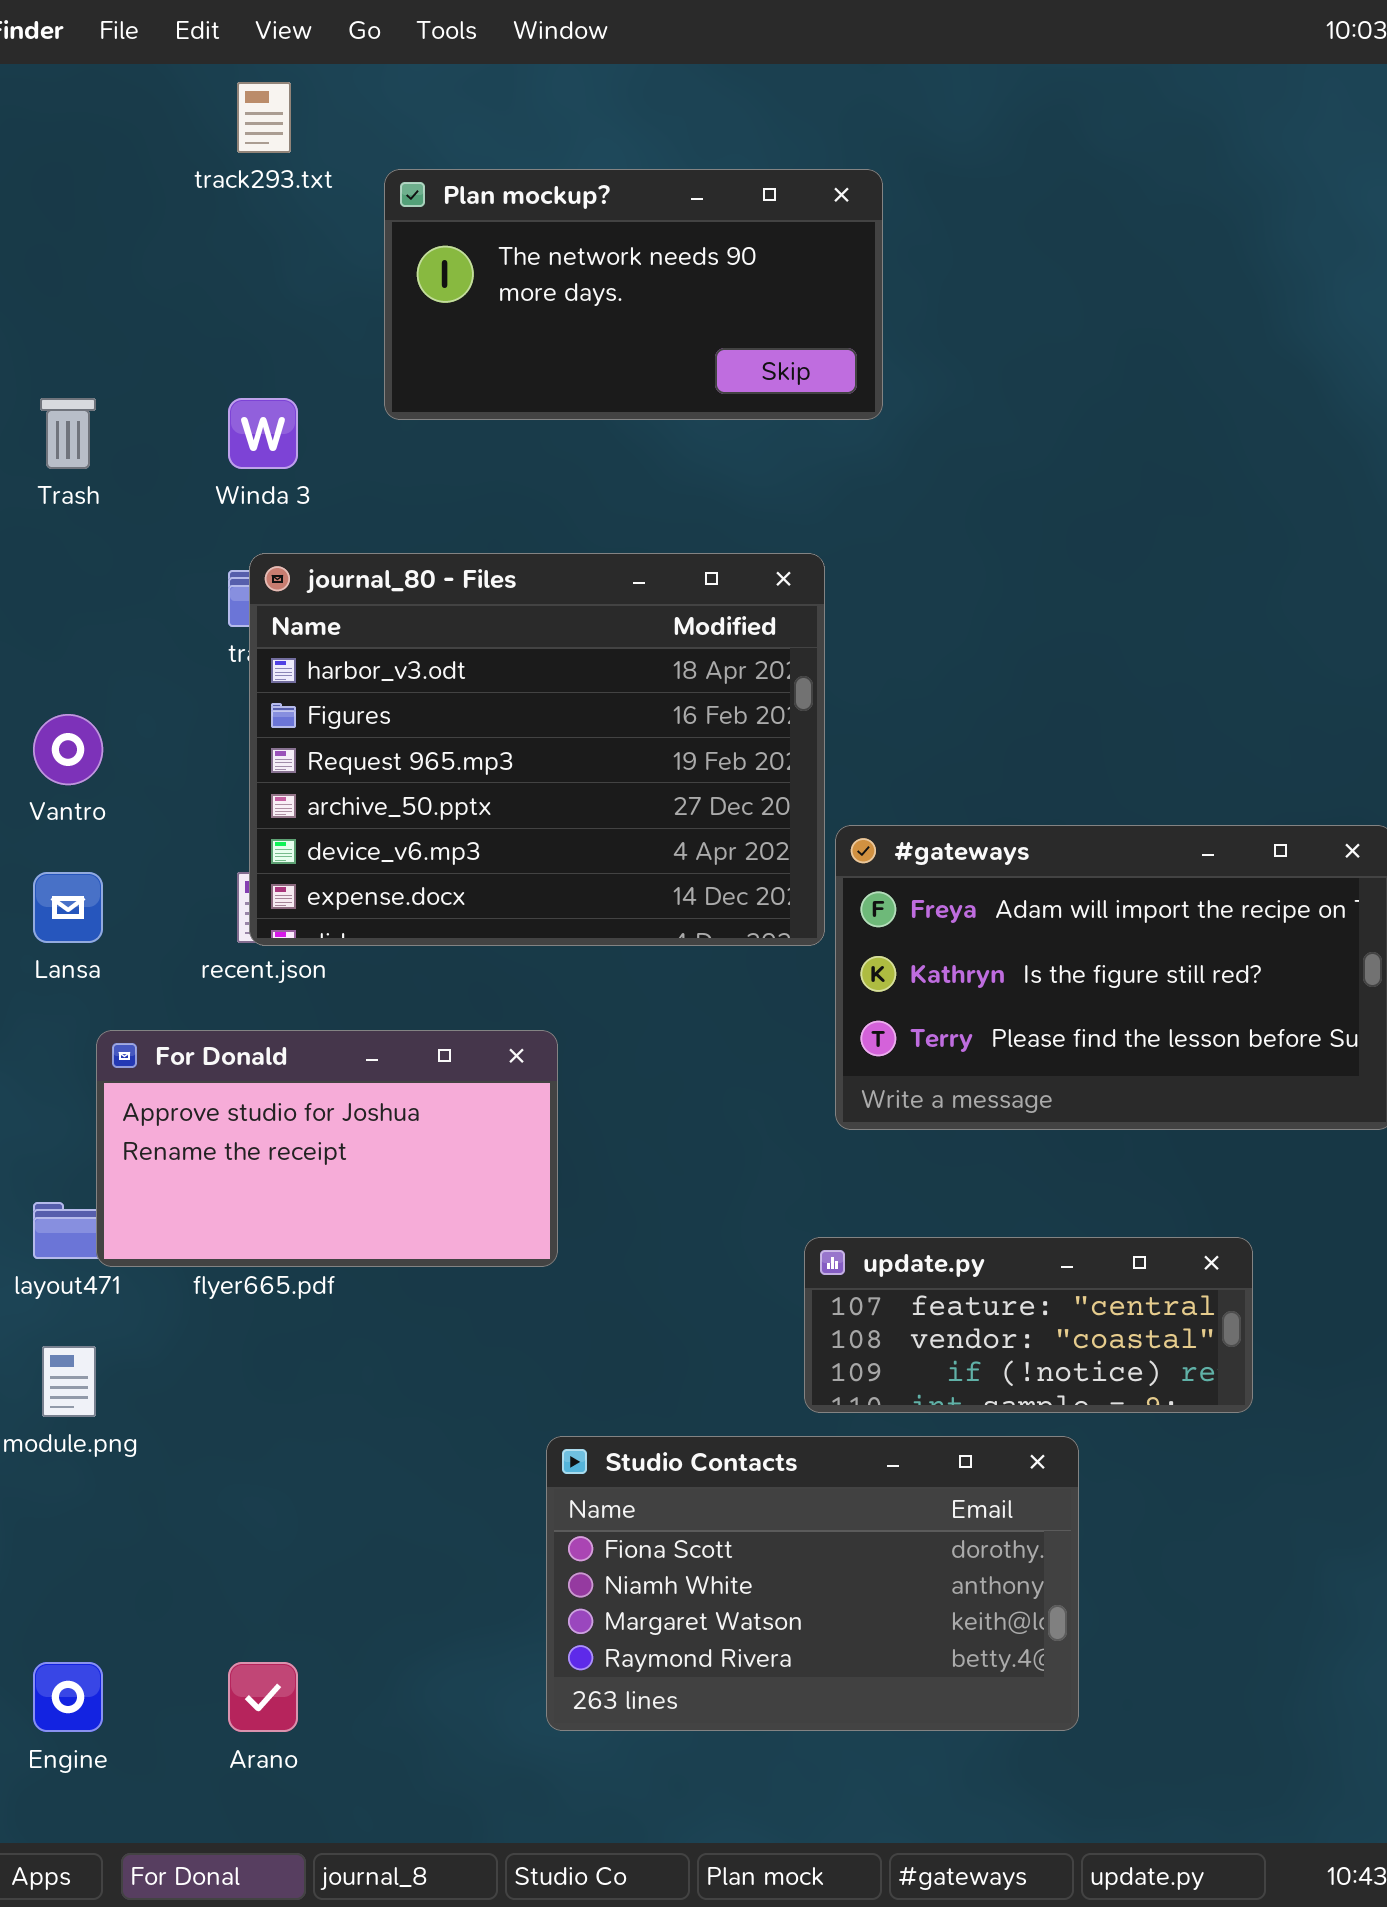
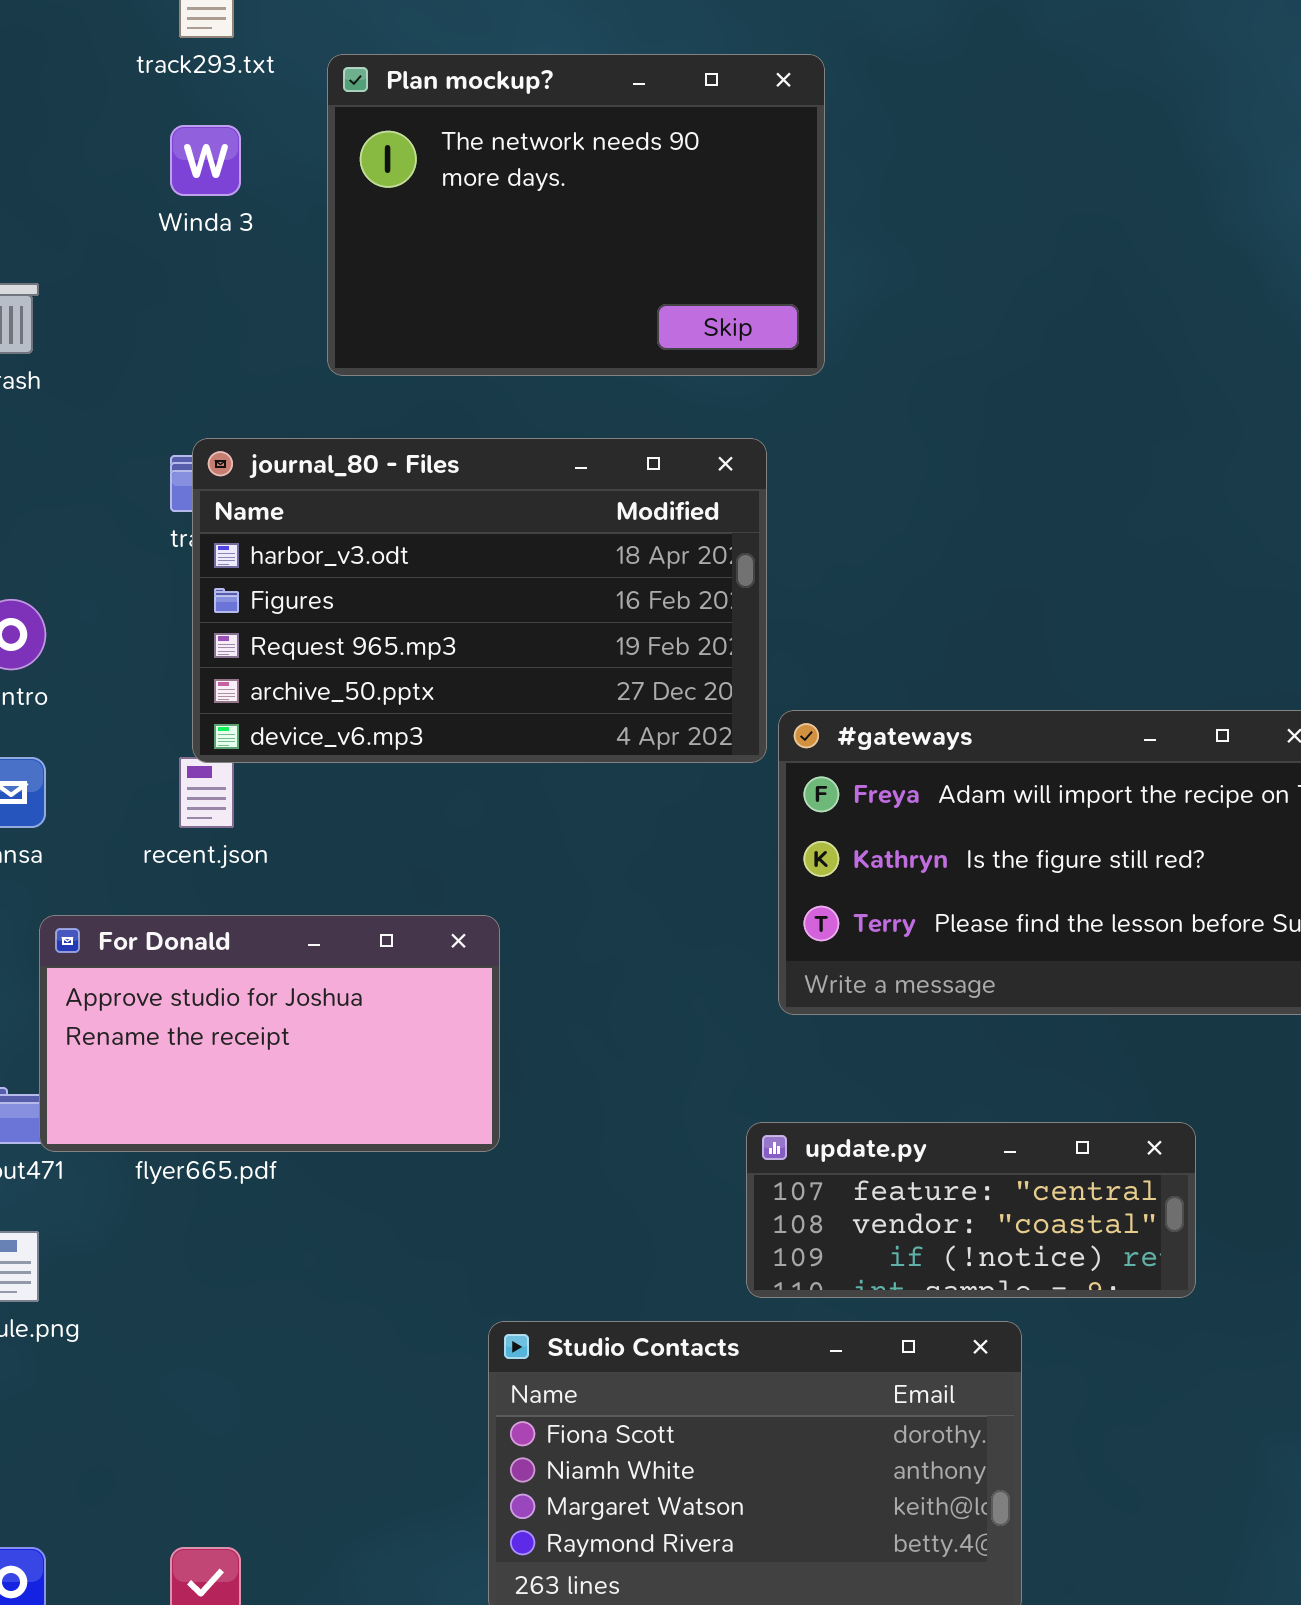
Plan mockup?: [384,169,883,420] -> [327,54,825,376], resized
Winda 3: [228,398,298,469] -> [170,125,241,196], moved
journal_80 - Files: [249,553,825,946] -> [192,438,767,763], resized

